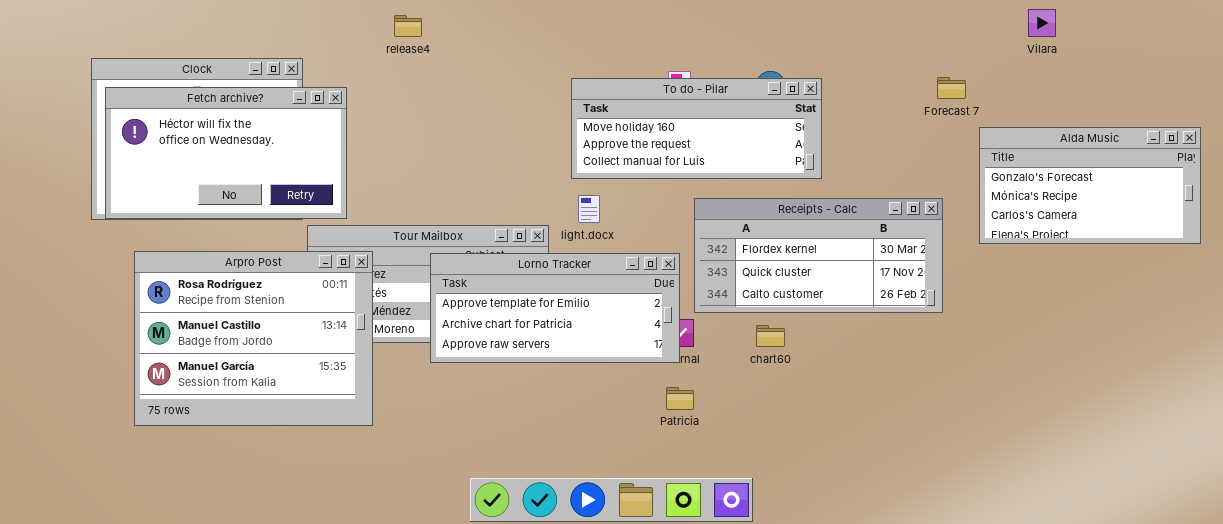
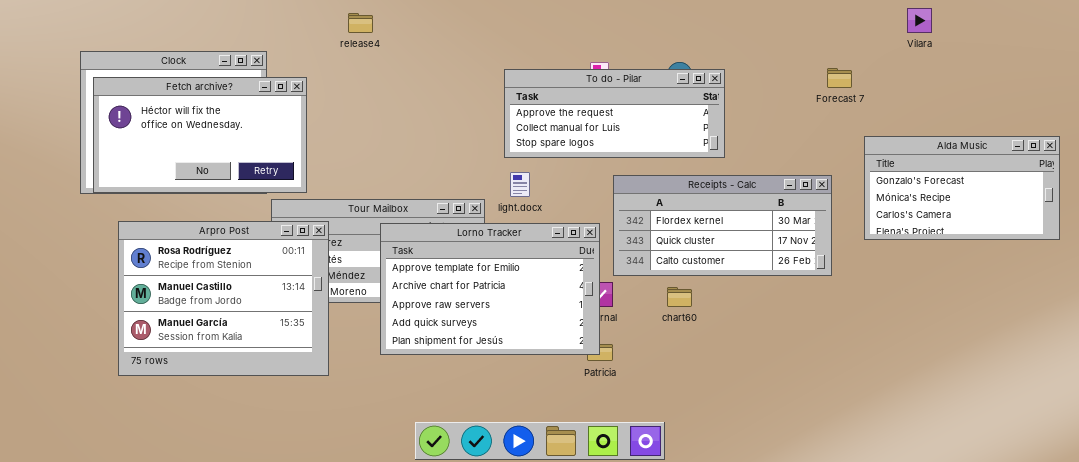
To do - Pilar: [571,78,822,179] -> [504,69,725,158], scrolled down 1 row
Alda Music: [979,127,1201,244] -> [864,136,1060,240], moved
Lorno Tracker: [430,253,680,363] -> [380,223,600,355], resized

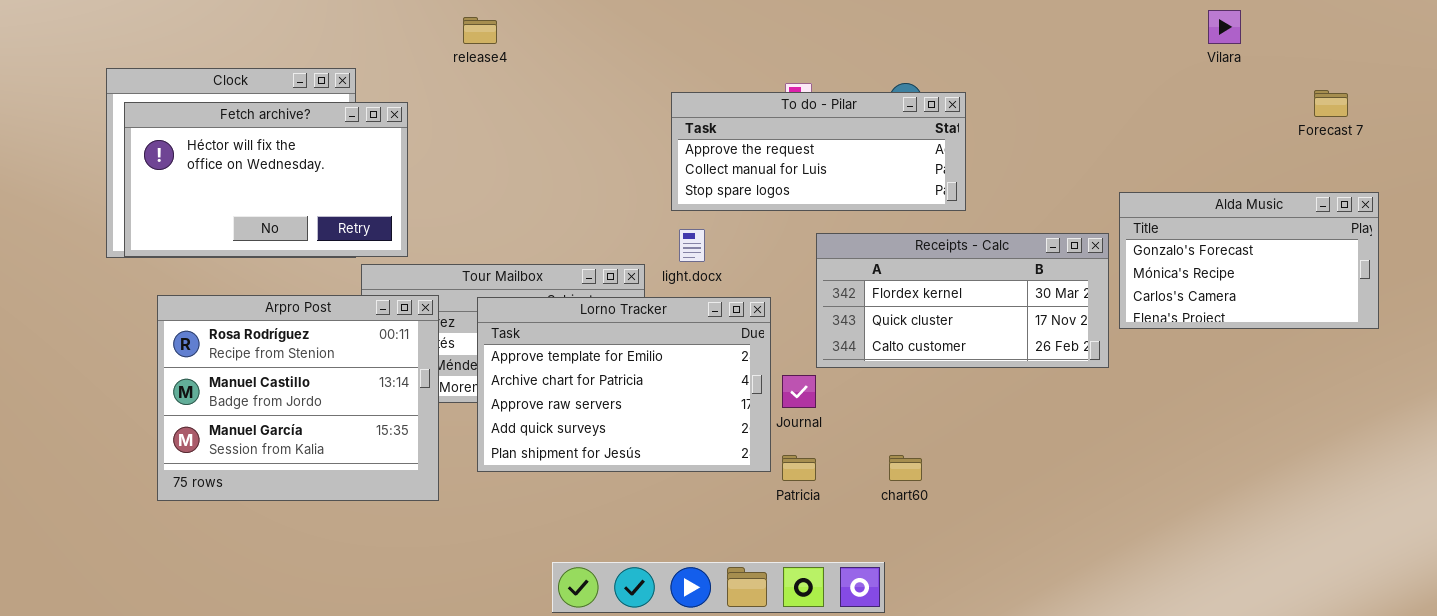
Forecast 7: [827,68,852,88] -> [1314,90,1348,117], moved
Alda Music: [864,136,1060,240] -> [1119,192,1379,329], moved
Lorno Tracker: [380,223,600,355] -> [477,297,771,472], moved
chart60: [667,287,692,307] -> [889,455,922,481], moved

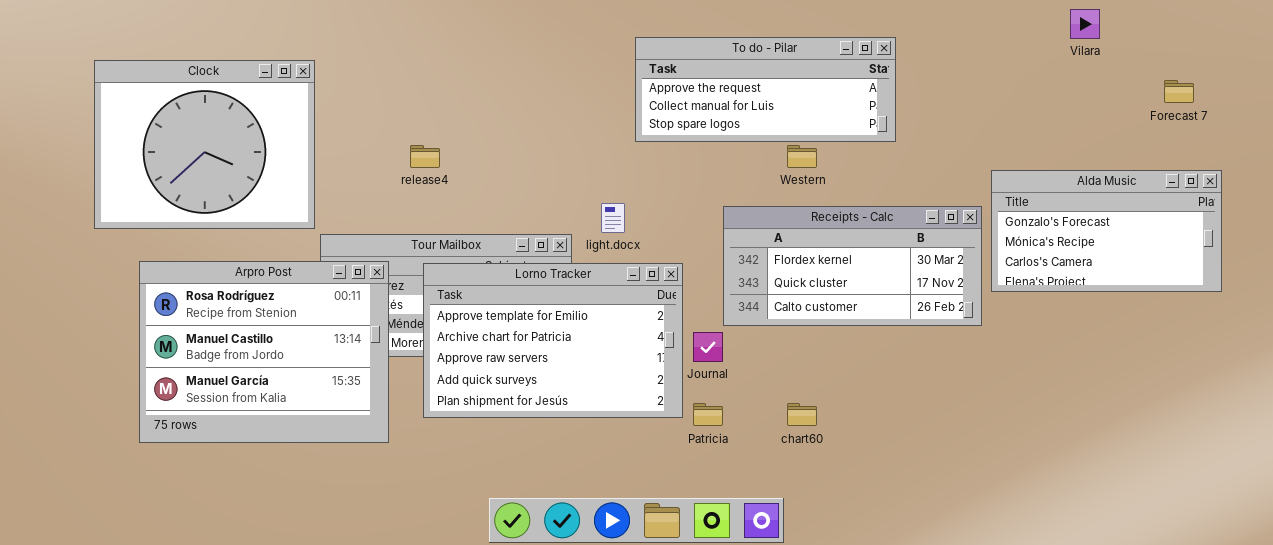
release4: [463,17,497,44] -> [410,145,440,168], moved
To do - Pilar: [671,92,966,211] -> [635,37,896,142], moved
Fetch archive?: [124,102,408,257] -> none, closed

